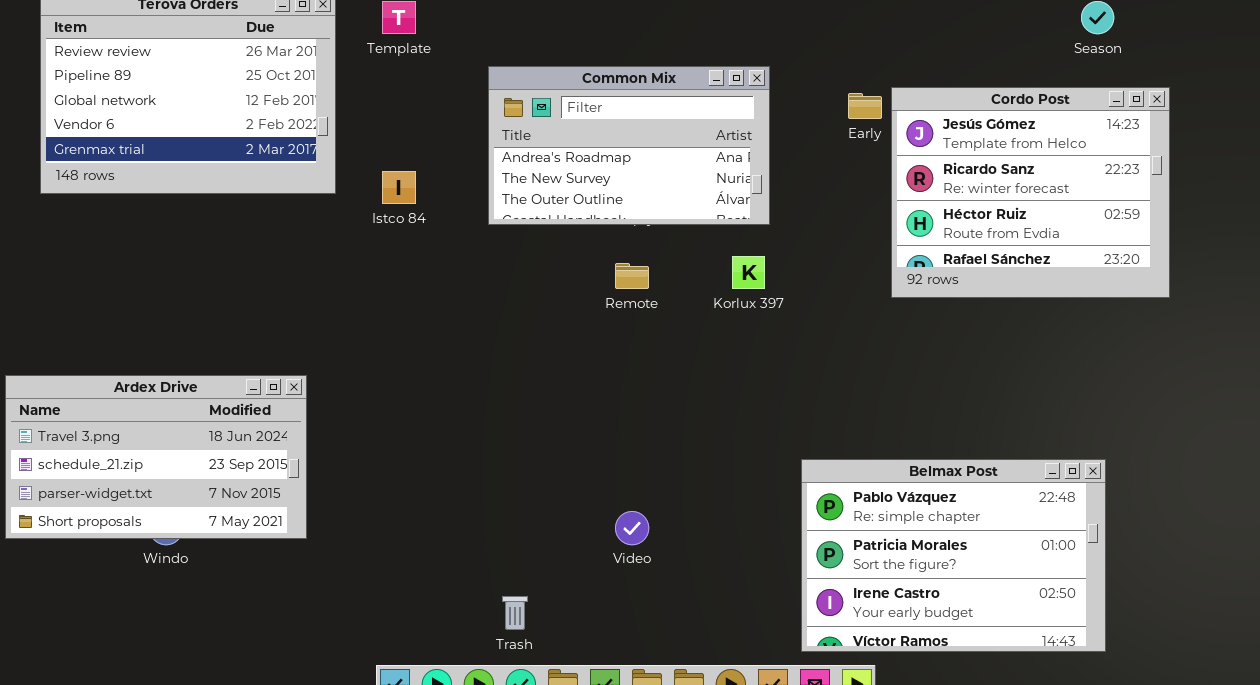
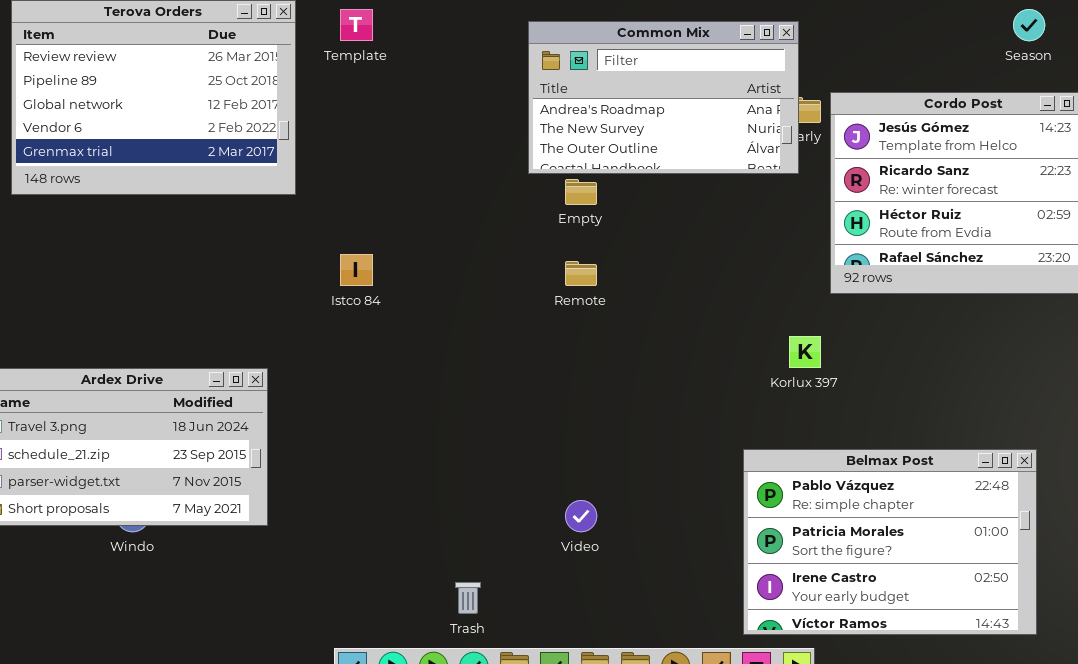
Common Mix: [488,66,770,225] -> [528,21,799,174], moved
Istco 84: [382,171,416,204] -> [340,254,373,286], moved
Korlux 397: [732,256,765,289] -> [789,336,821,368], moved

